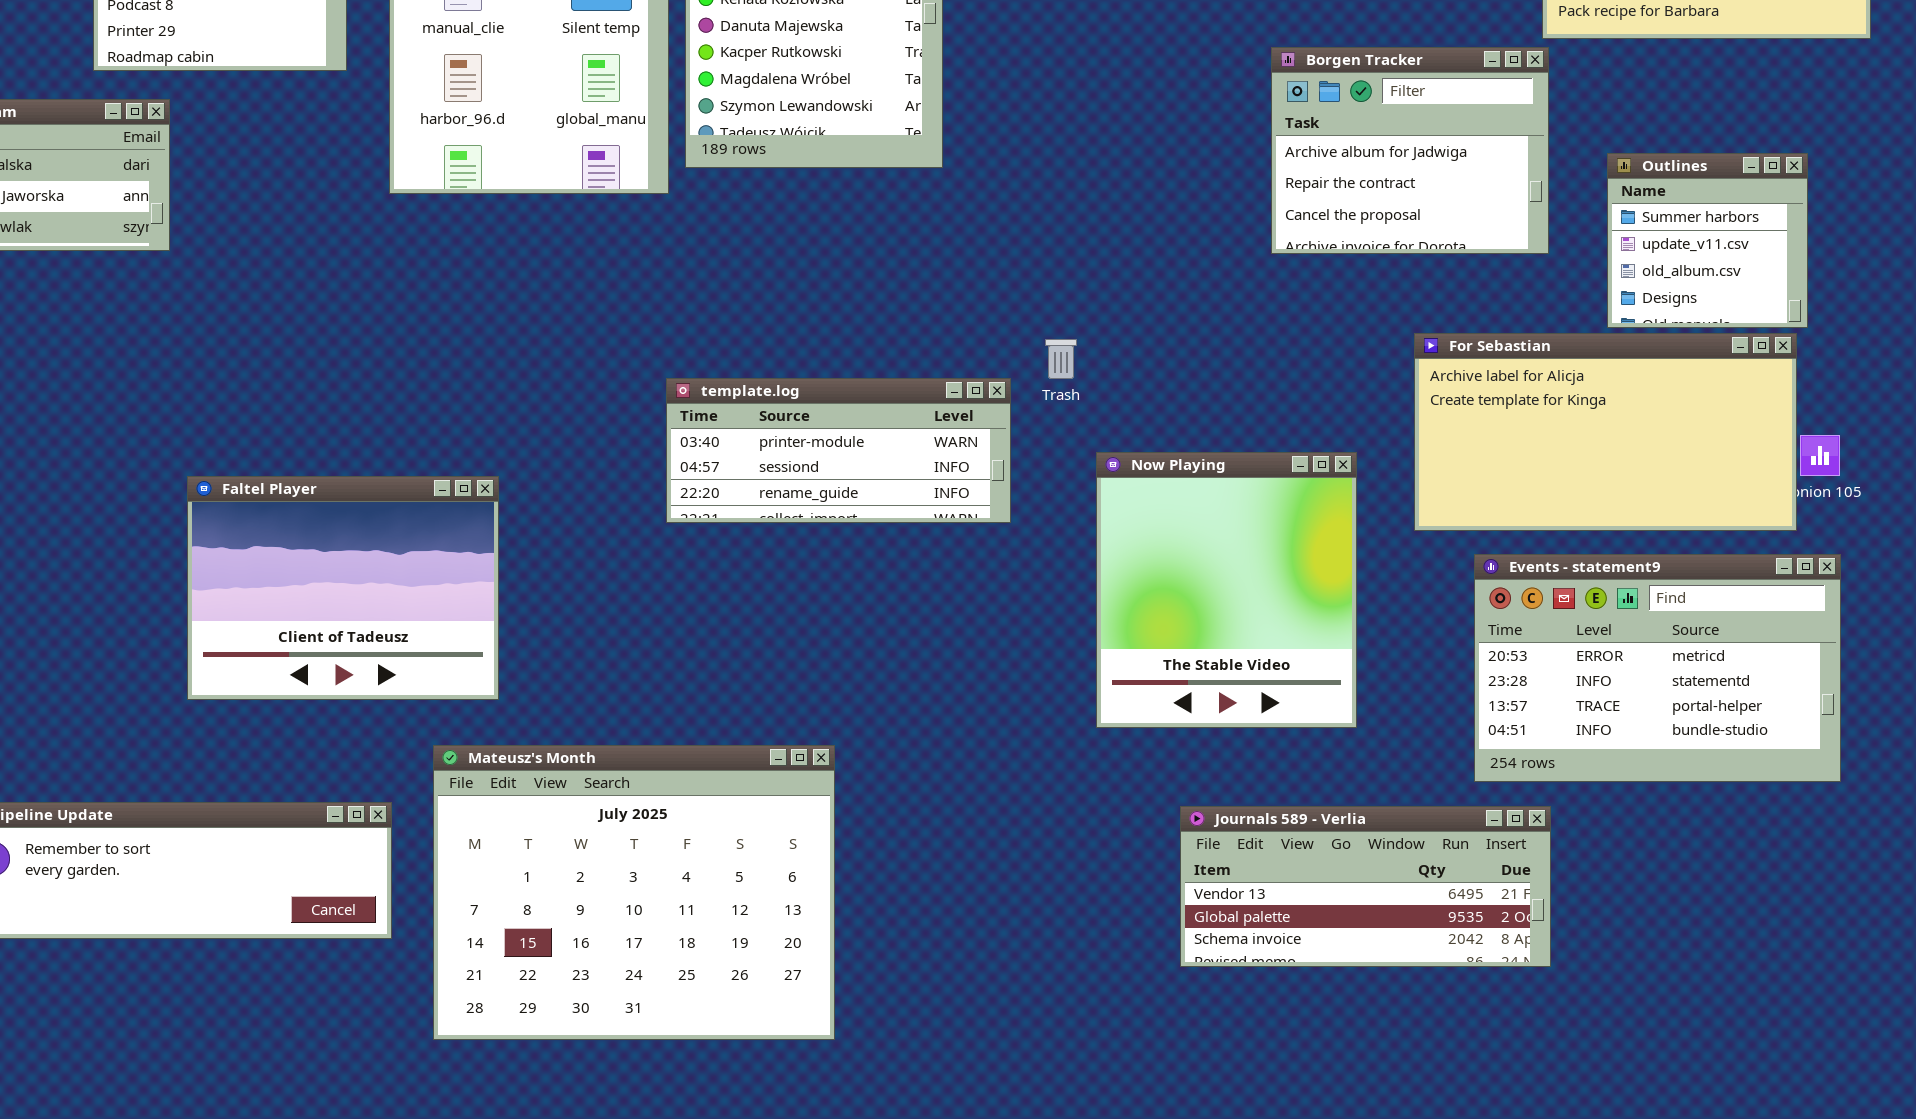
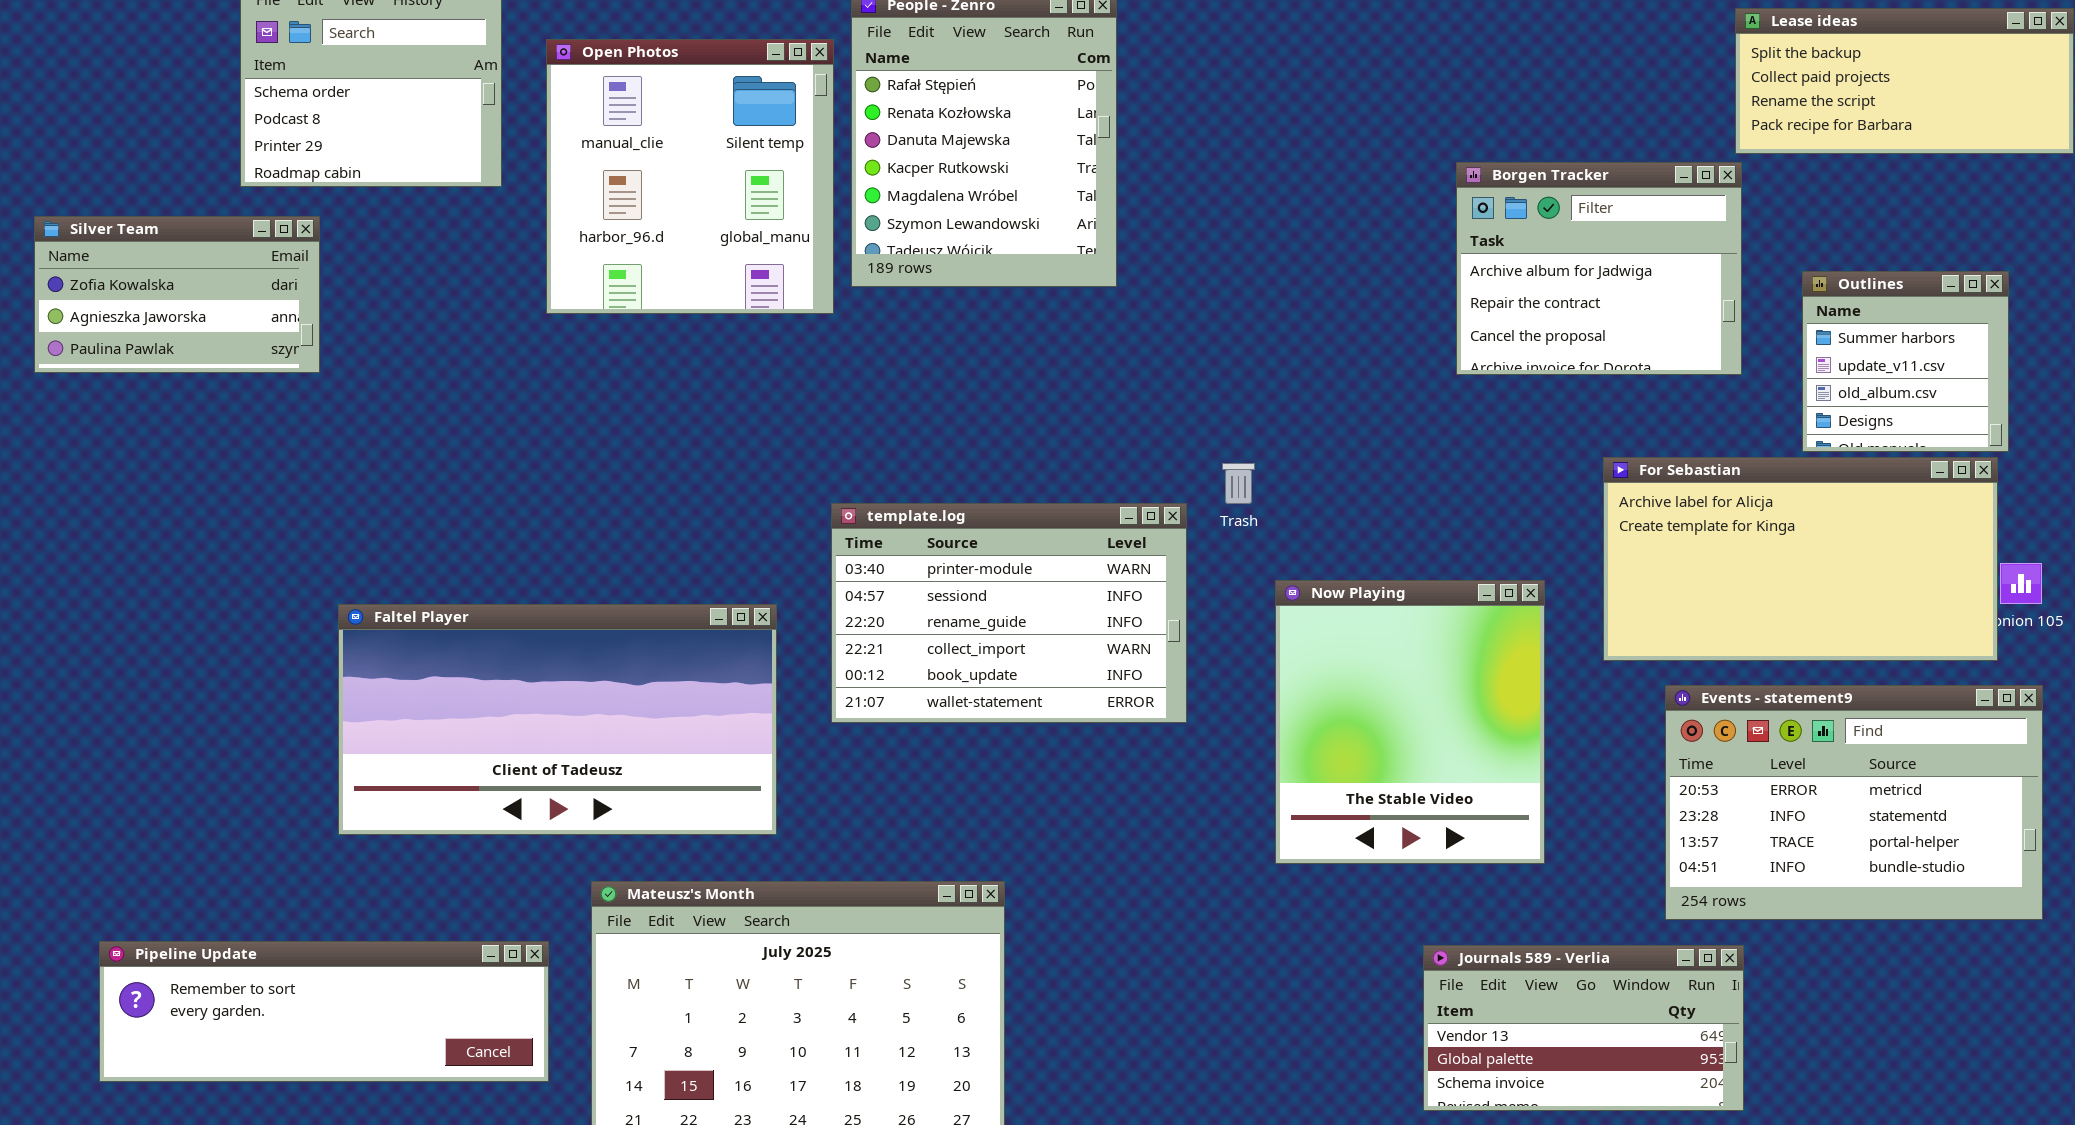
template.log: [666,378,1011,523] -> [831,503,1187,723], resized
Faltel Player: [187,476,499,700] -> [338,604,777,835], resized
Journals 589 - Verlia: [1180,806,1551,967] -> [1423,945,1744,1111], resized

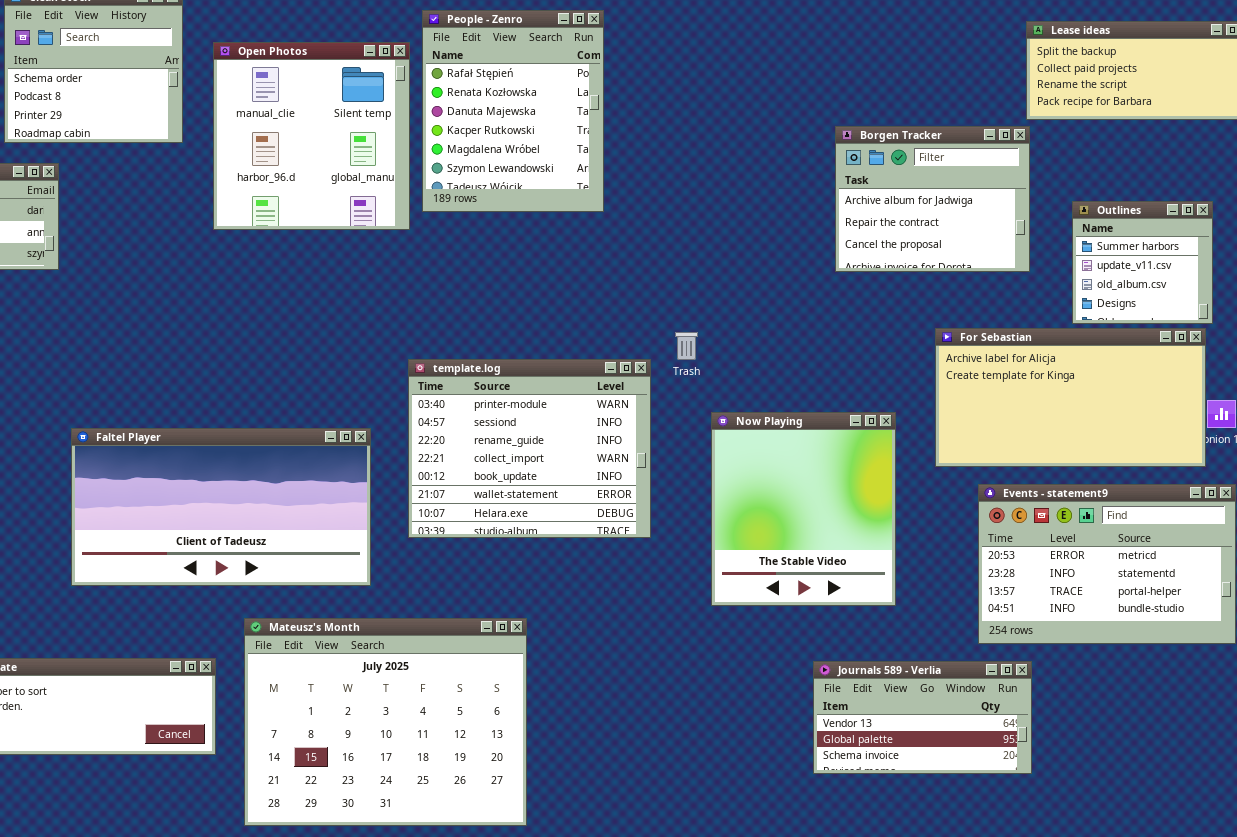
template.log: [831,503,1187,723] -> [408,359,651,538], resized

